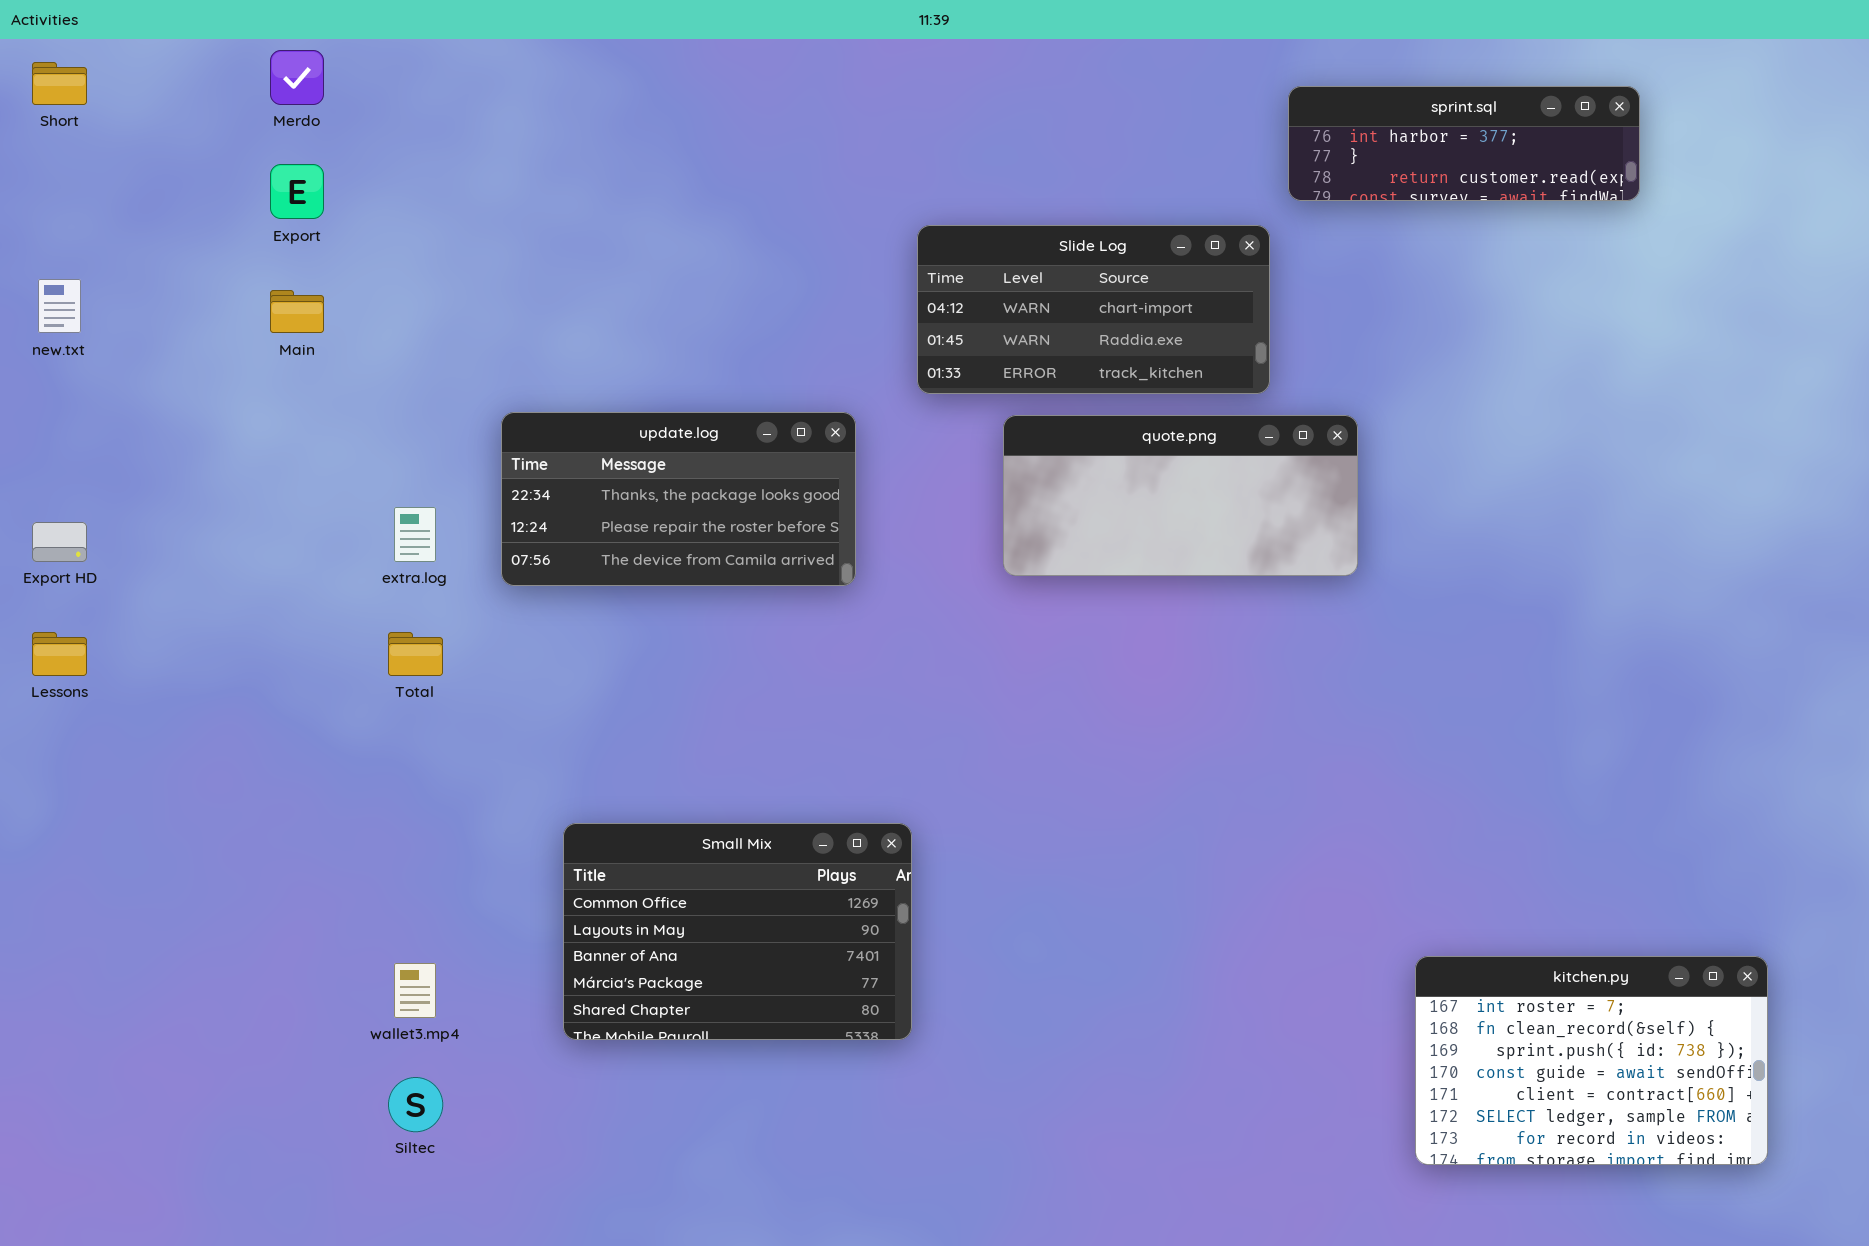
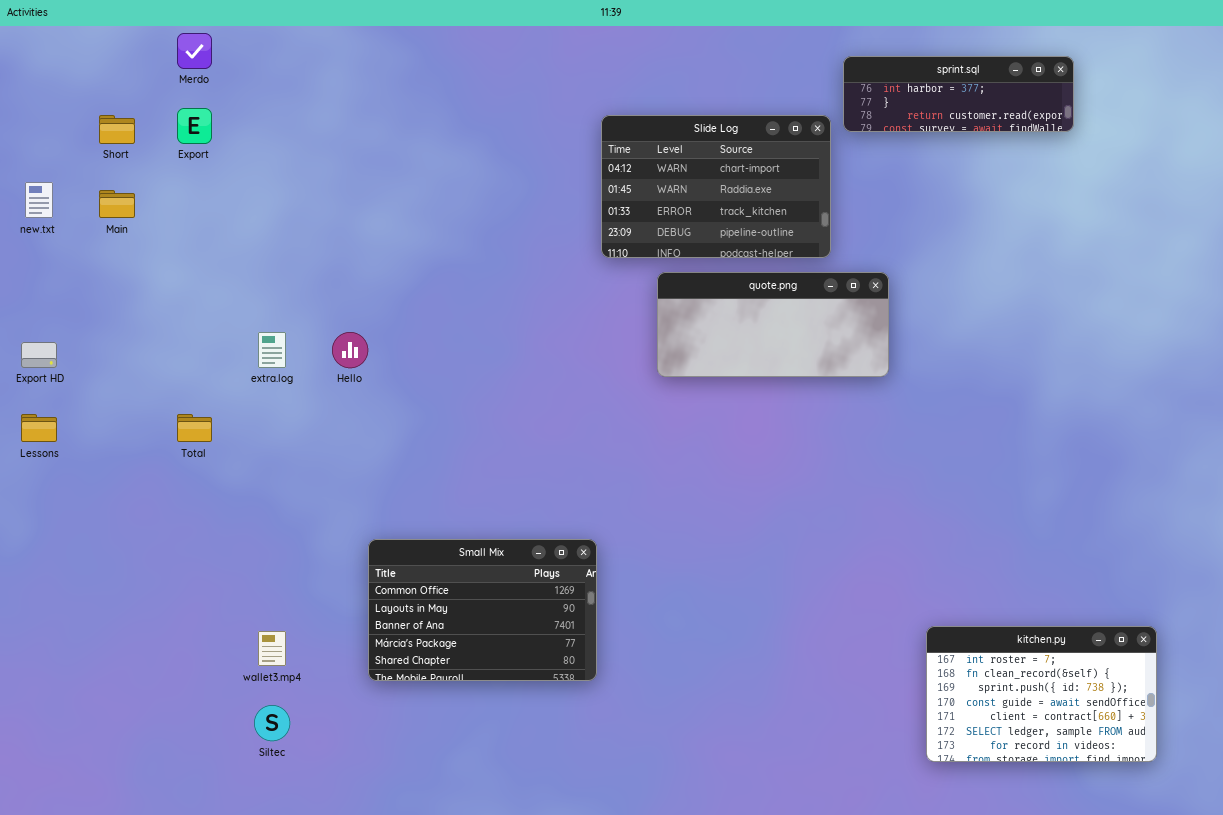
Short: [32,62,87,105] -> [99,115,135,144], moved
Slide Log: [917,225,1270,394] -> [601,115,831,258], resized
Main: [270,290,324,333] -> [99,190,135,218], moved
update.log: [501,412,856,586] -> none, closed
Total: [388,632,443,676] -> [177,414,212,442], moved

